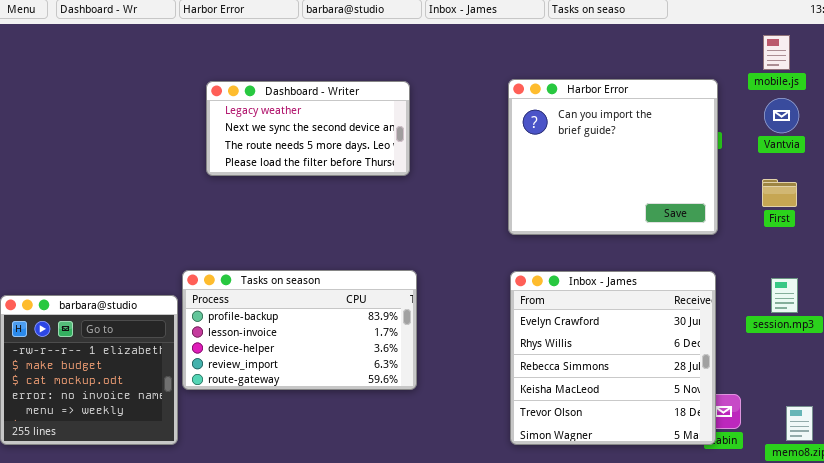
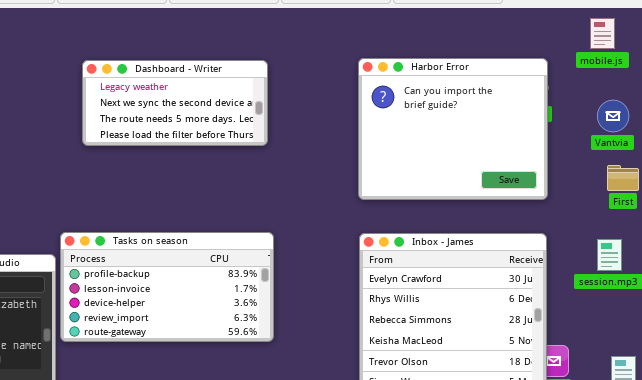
Vantvia: [764,98,799,133] -> [597,100,629,132], moved
First: [762,179,797,207] -> [607,165,639,191], moved

